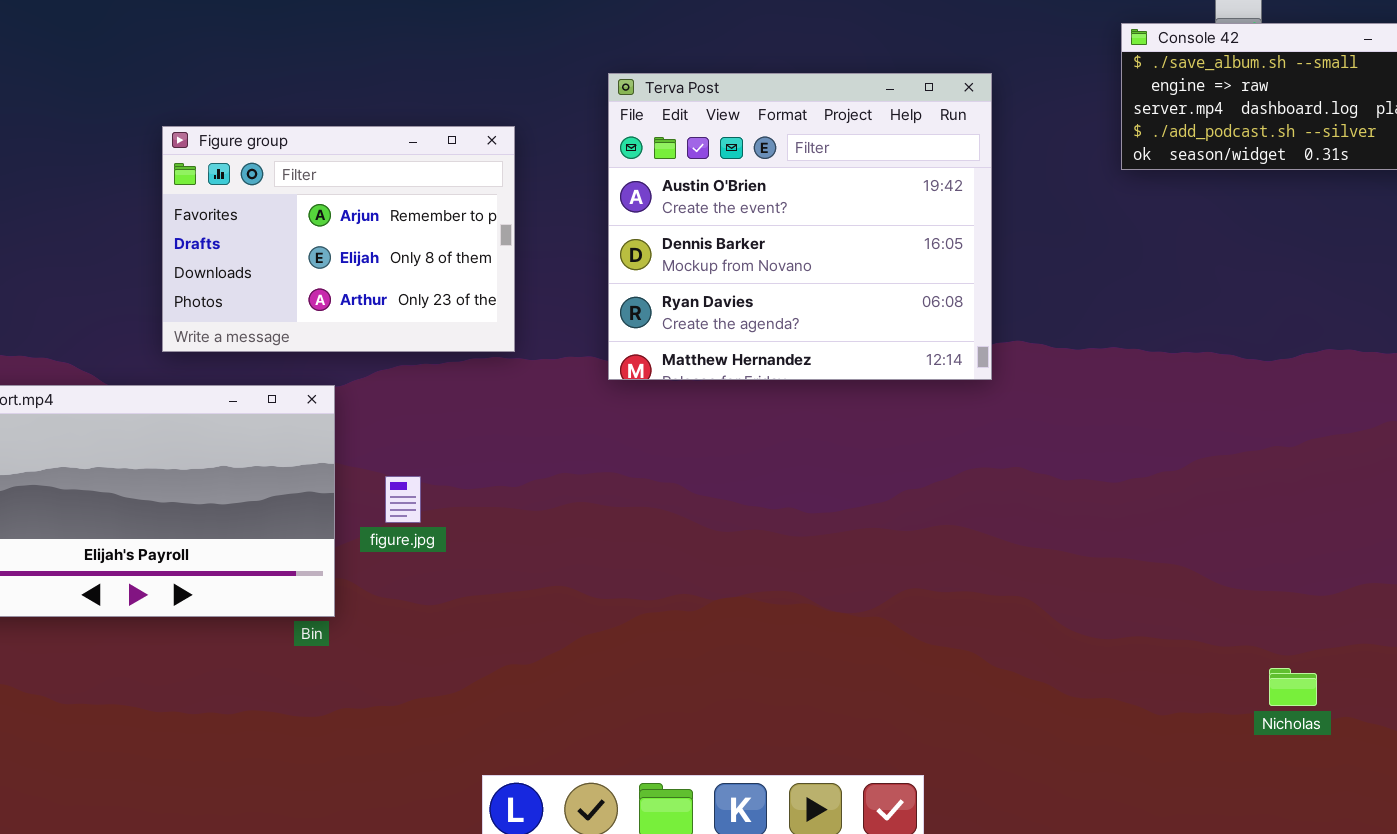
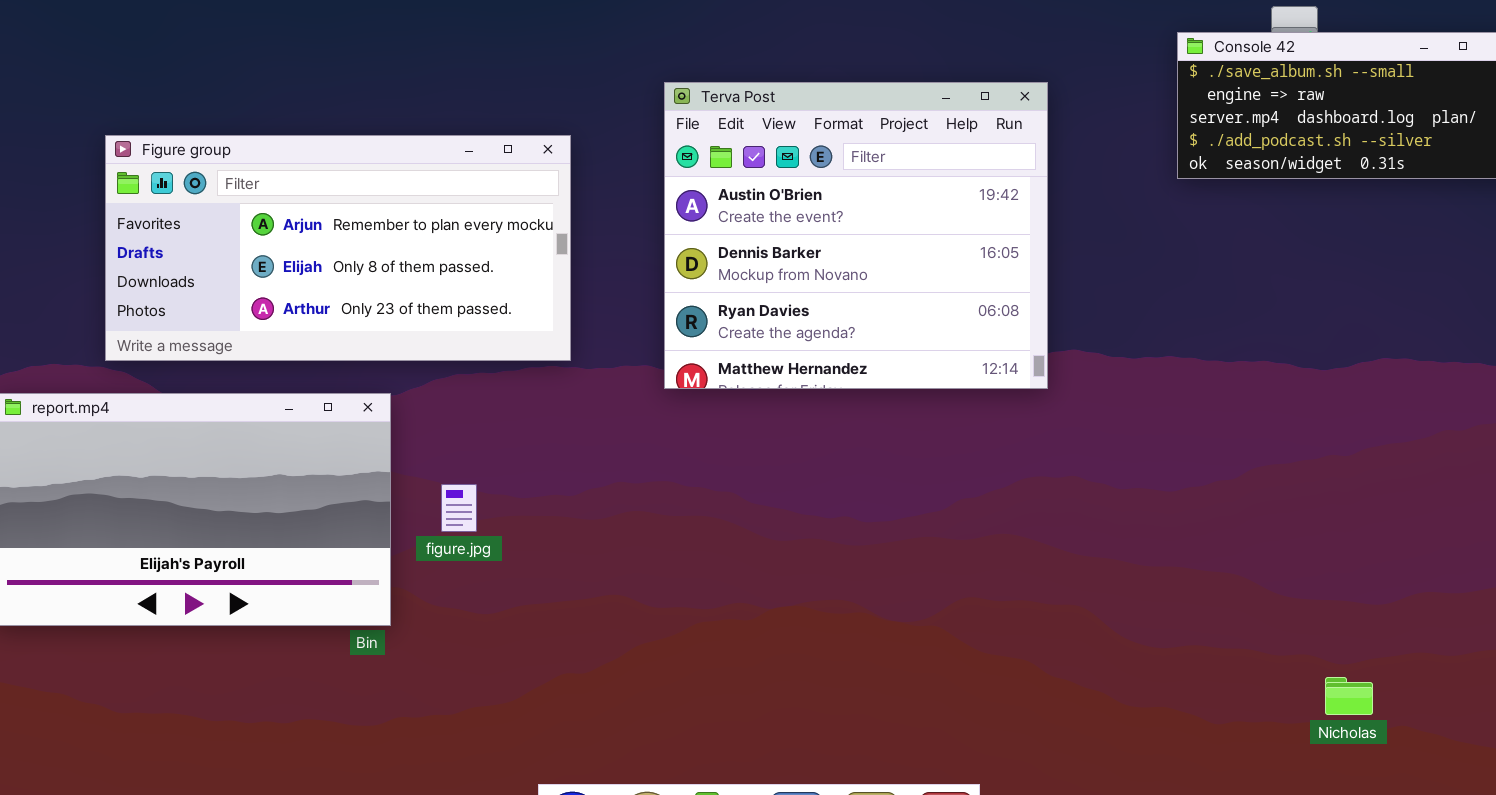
Figure group: [162,126,515,352] -> [105,135,571,361], resized

